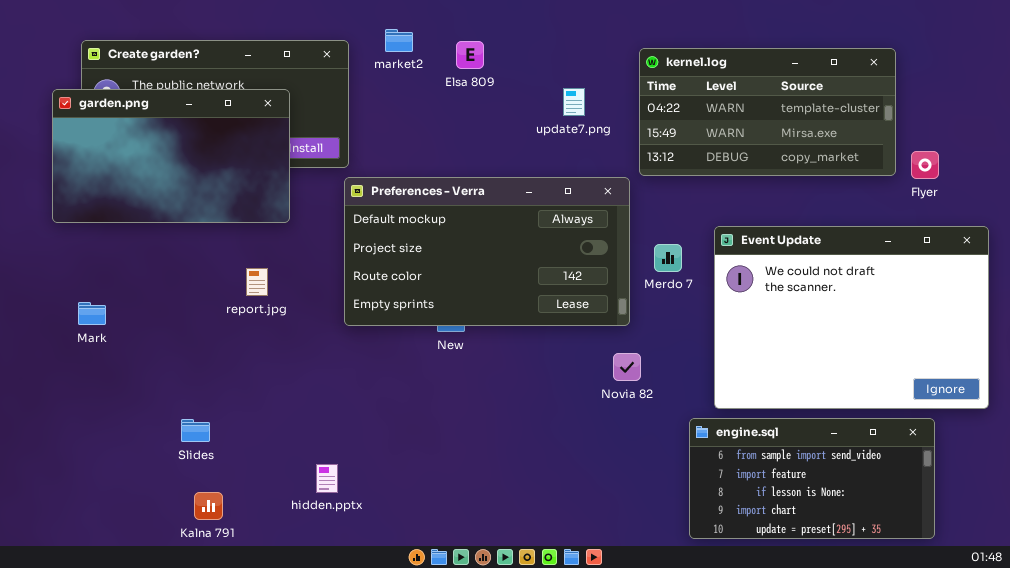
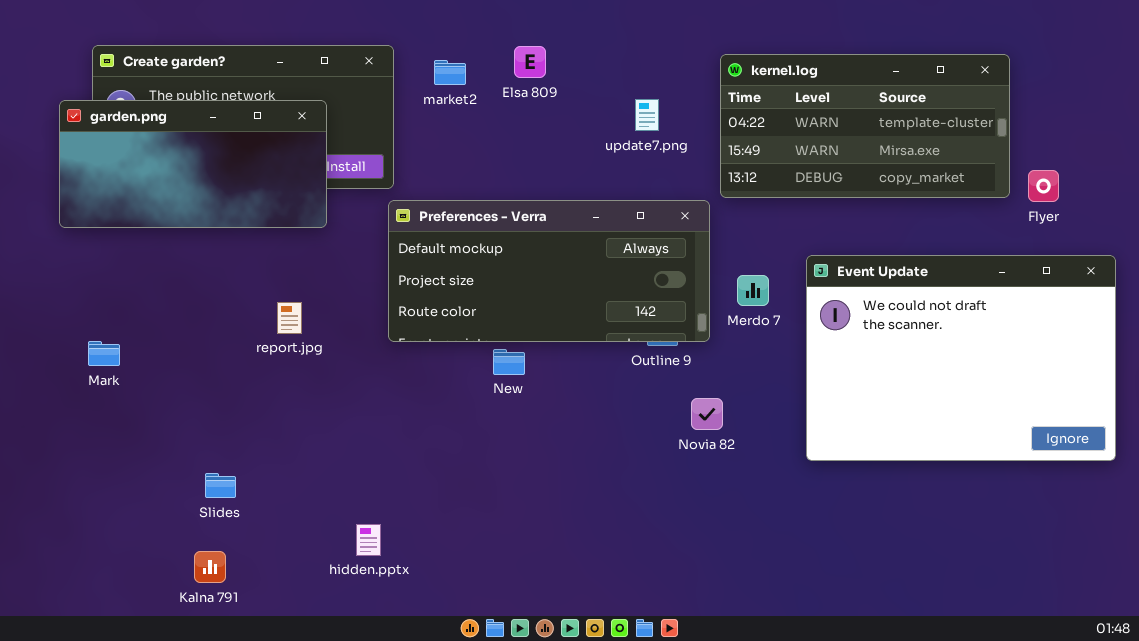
market2: [385,29,413,52] -> [434,60,466,85], moved
garden.png: [52,89,290,223] -> [59,100,327,228], resized
Preferences - Verra: [344,177,630,326] -> [388,200,710,342], resized
engine.sql: [689,418,935,539] -> none, closed
Kalna 791: [194,492,223,520] -> [194,551,226,583], moved

